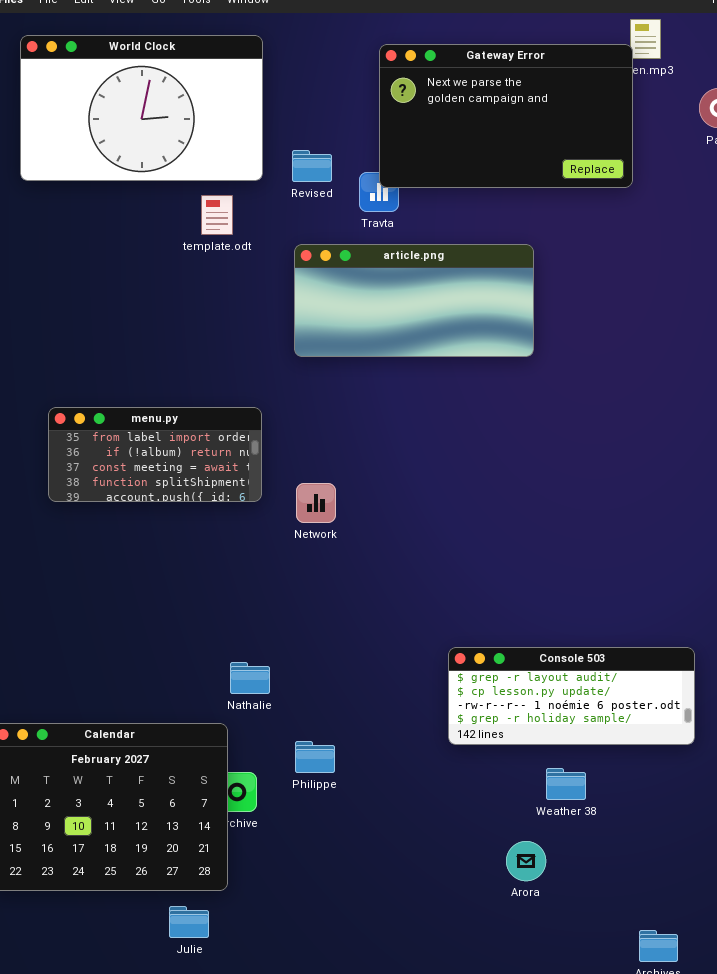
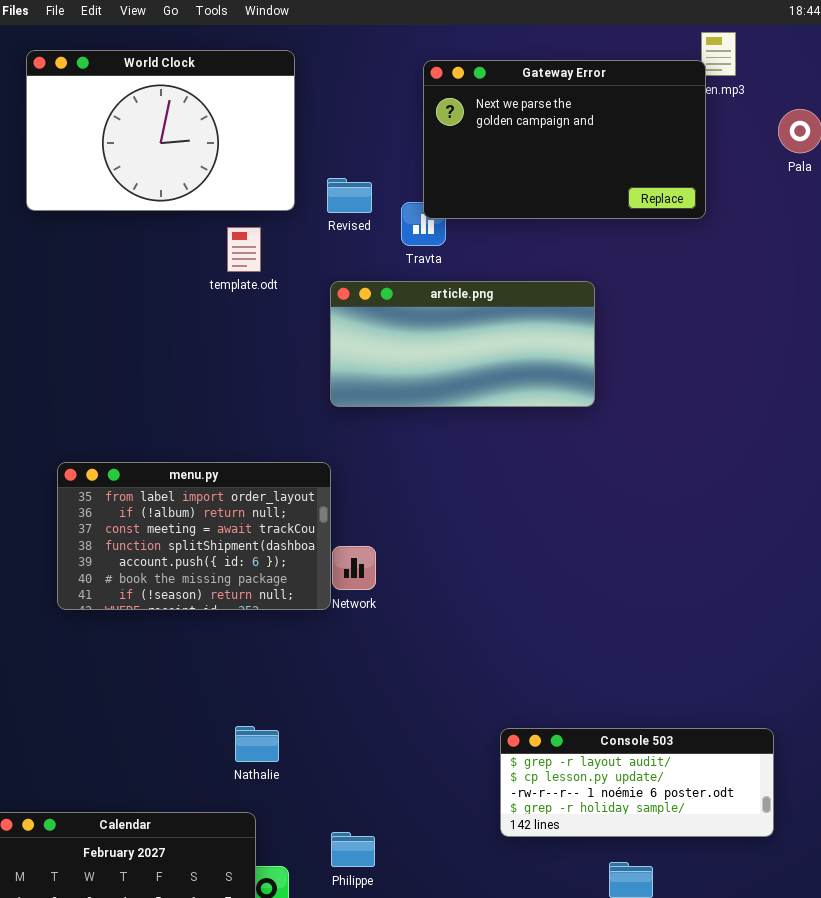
menu.py: [48,407,262,502] -> [57,462,331,610], resized
Nathalie: [230,662,270,694] -> [235,726,279,762], moved

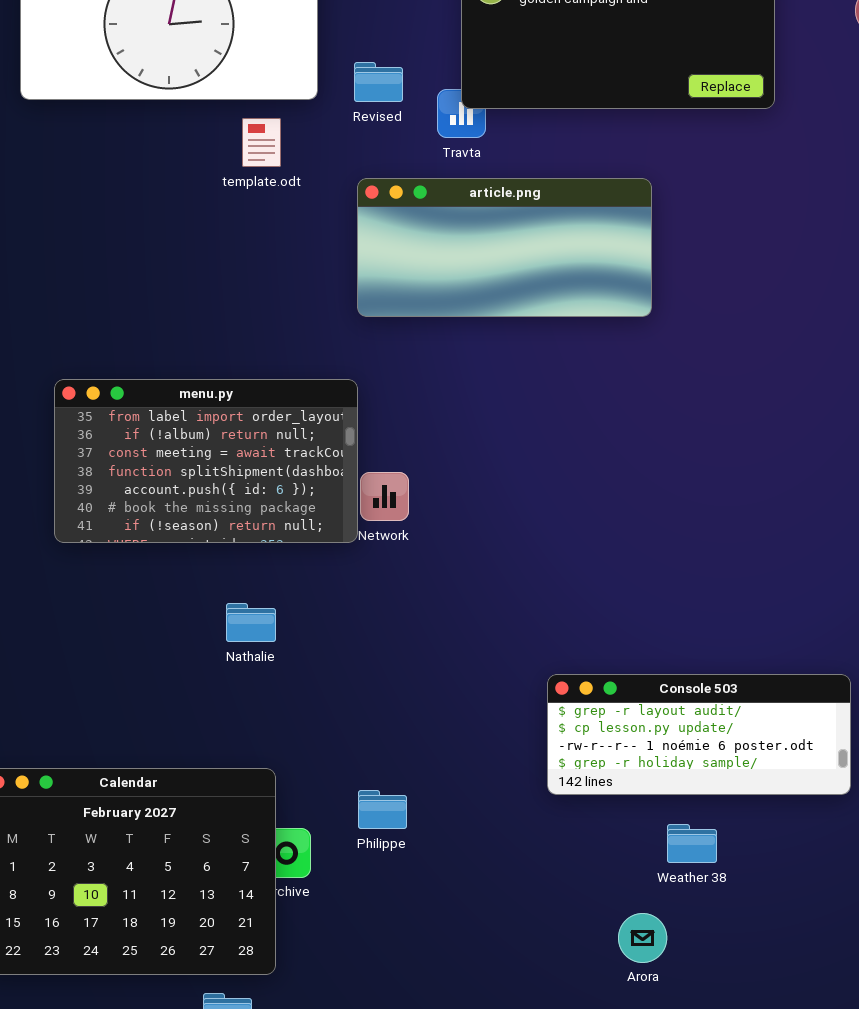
Nathalie: [235,726,279,762] -> [226,603,276,642], moved

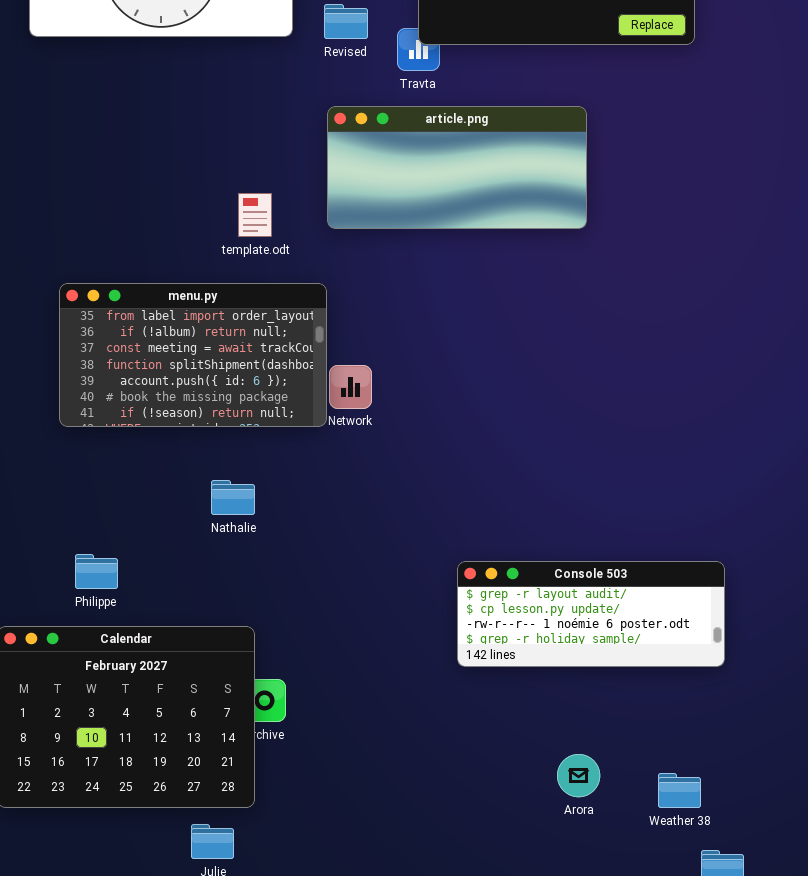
template.odt: [242,118,281,167] -> [238,193,272,237], moved
Console 503: [547,674,851,795] -> [457,561,725,667], moved
Philippe: [358,790,407,829] -> [75,554,118,589], moved
Weather 38: [667,824,717,863] -> [658,773,701,808], moved

